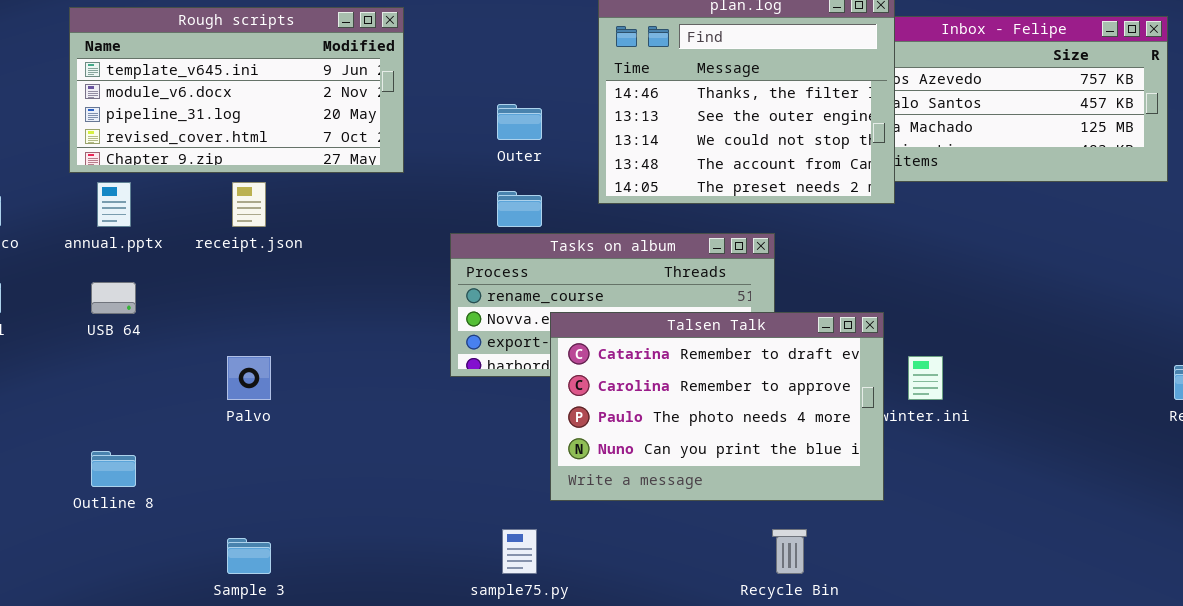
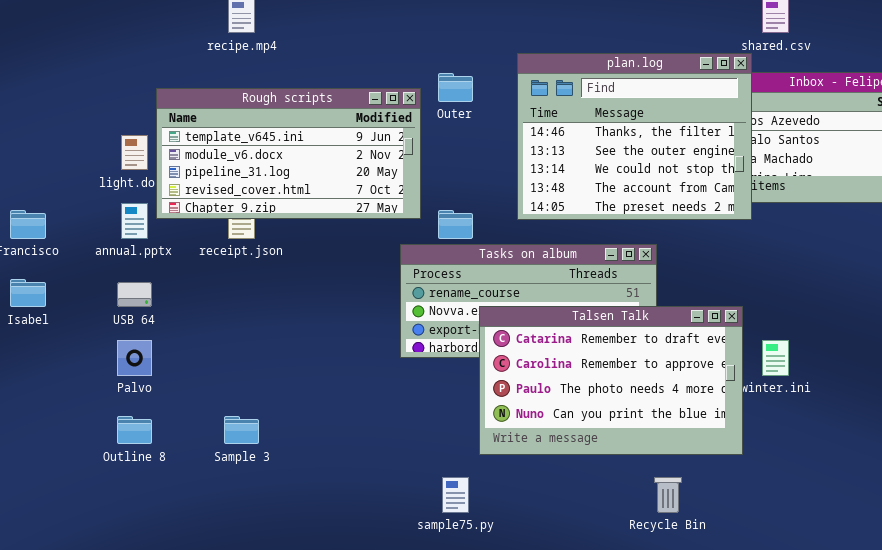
Rough scripts: [69,7,404,173] -> [156,88,421,219], moved
Outer: [497,104,542,140] -> [438,73,473,102], moved
Palvo: [227,356,271,400] -> [117,340,152,376], moved
Sample 3: [227,538,271,574] -> [224,416,259,444], moved

